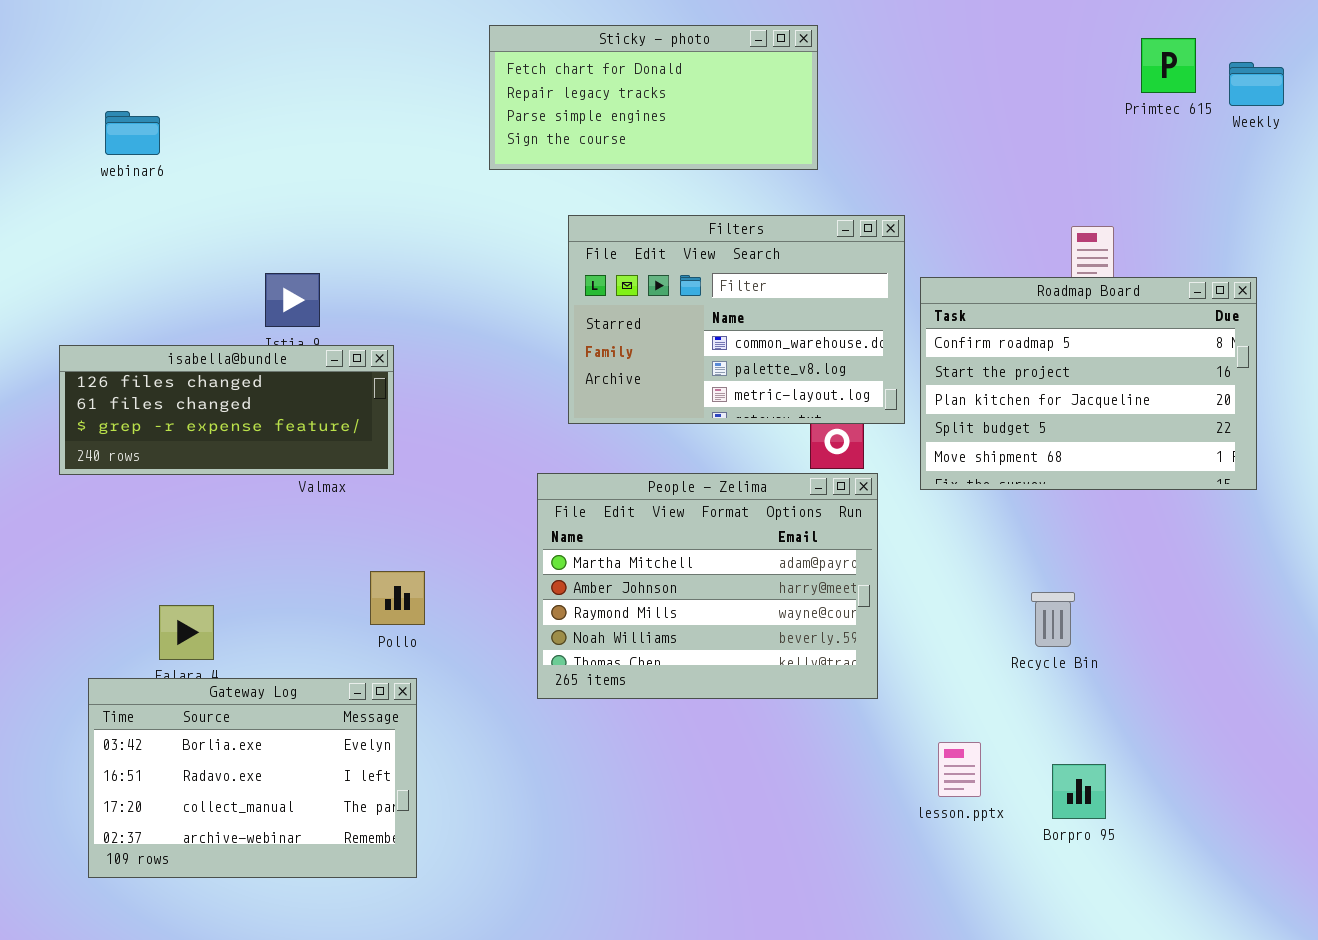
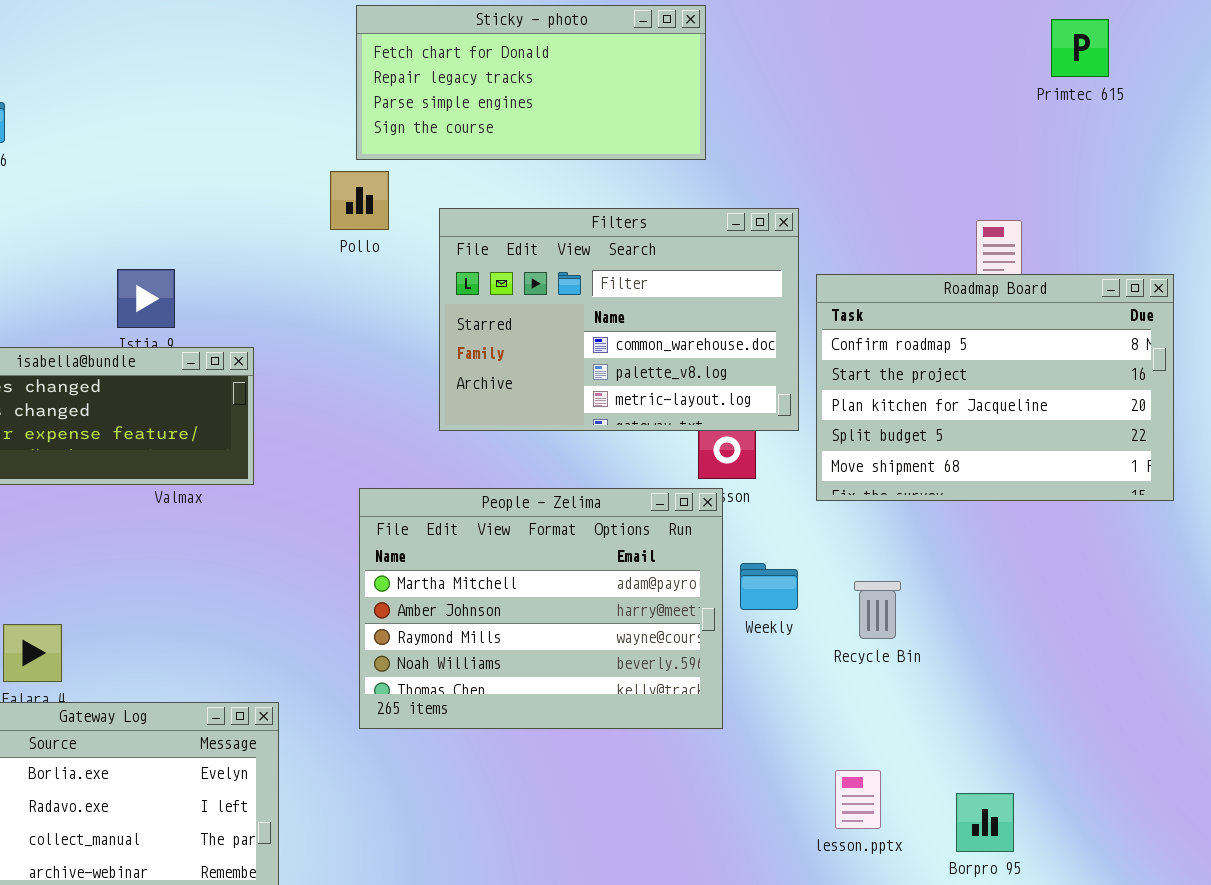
Weekly: [1229,62,1284,106] -> [740,563,798,610], moved
People - Zelima: [537,473,878,699] -> [359,488,723,729], moved
Pollo: [370,571,425,625] -> [330,171,389,230], moved
Recycle Bin: [1031,592,1075,647] -> [854,581,901,639], moved

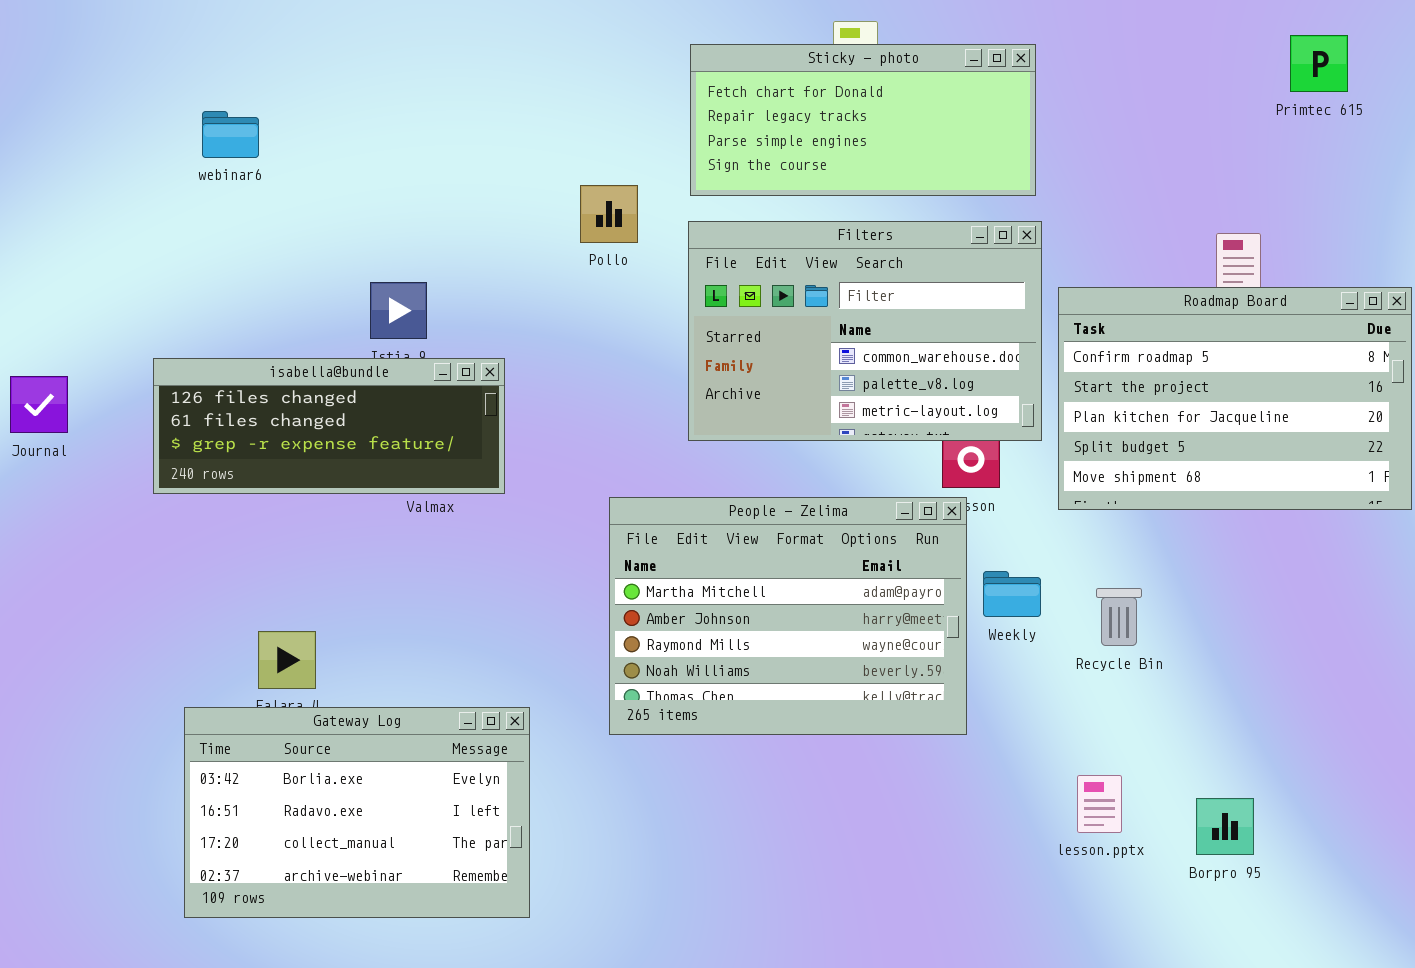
Sticky - photo: [356,5,706,160] -> [690,44,1036,196], moved

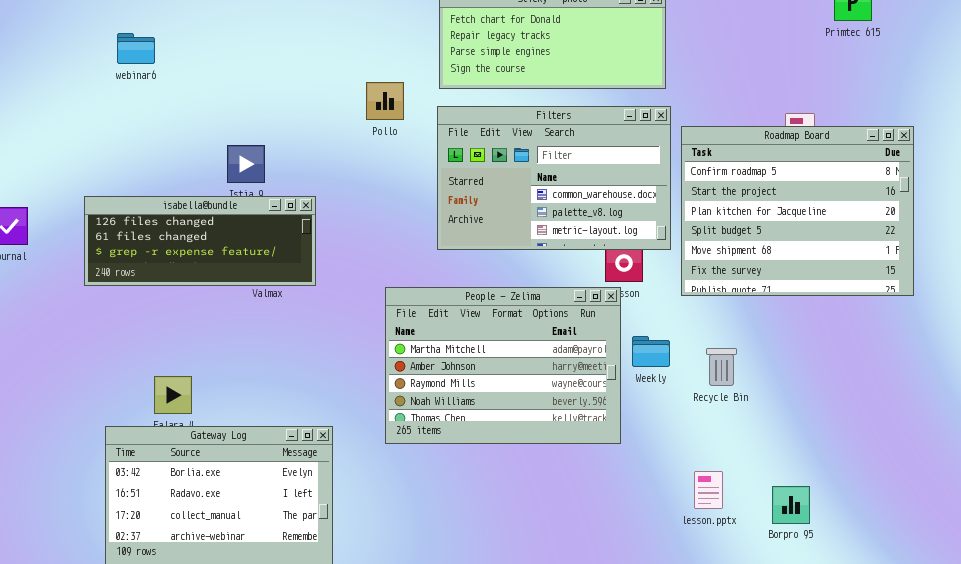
Roadmap Board: [1058,287,1412,510] -> [681,126,914,296], resized

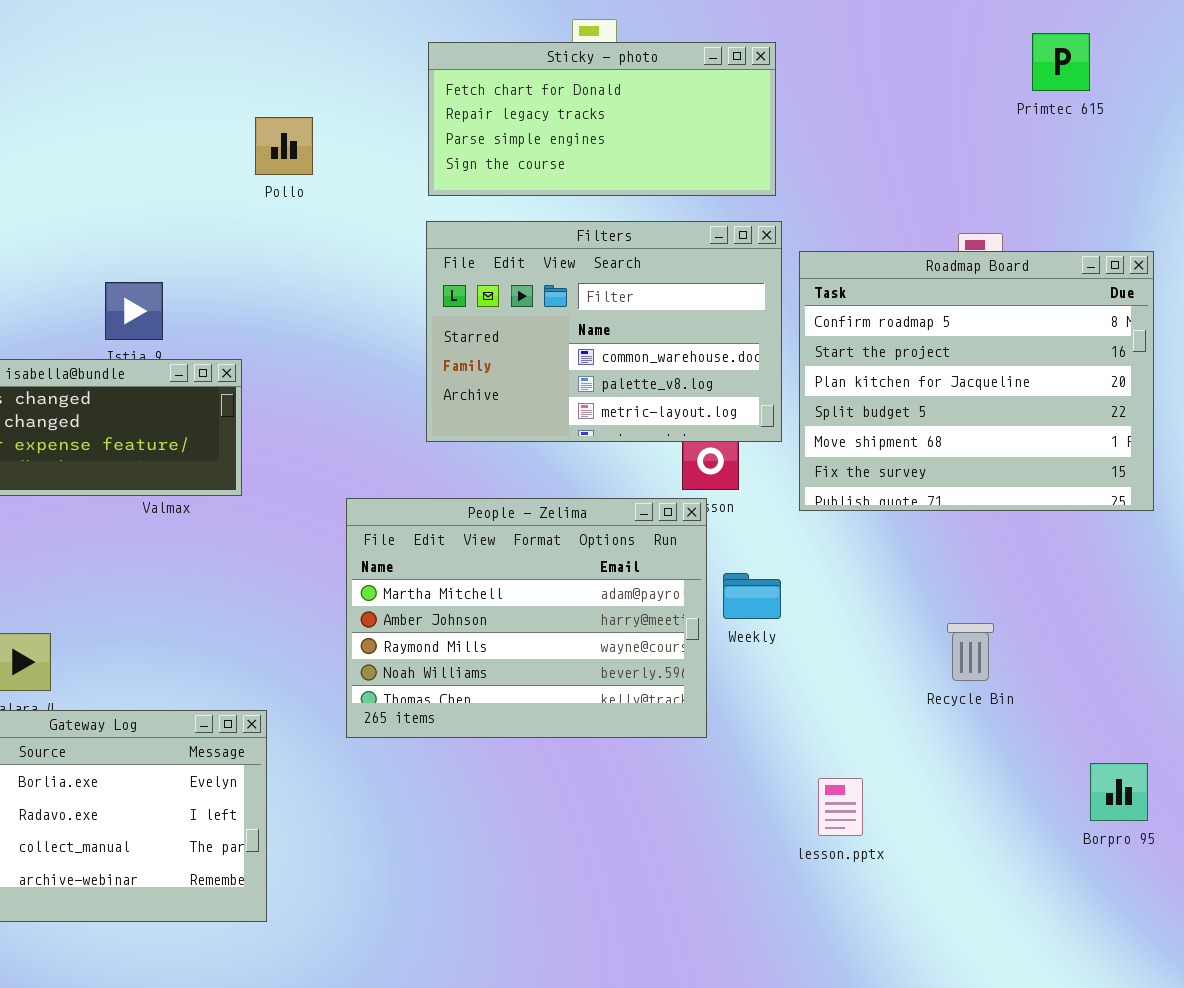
Pollo: [366,82,404,120] -> [255,117,313,175], moved
Recycle Bin: [706,348,737,386] -> [947,623,994,681], moved
Borpro 95: [772,486,810,524] -> [1090,763,1148,821], moved

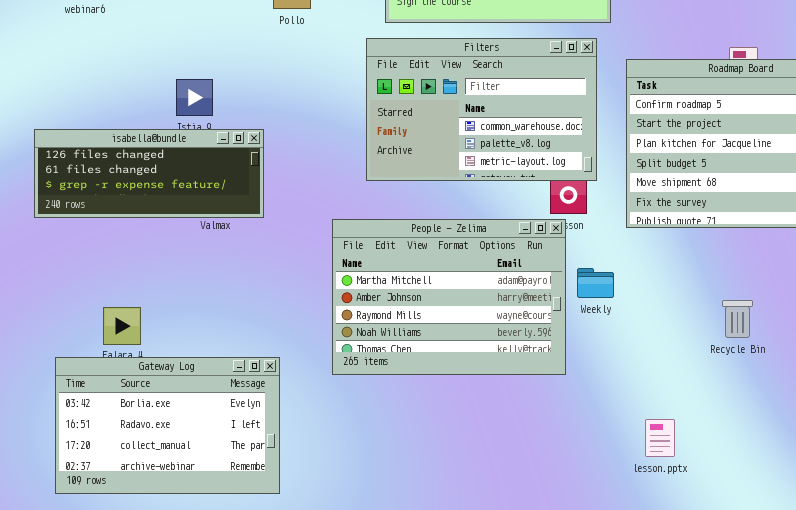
Filters: [426,221,782,442] -> [366,38,597,181], moved
lesson.pptx: [818,778,863,836] -> [645,419,675,457], moved

